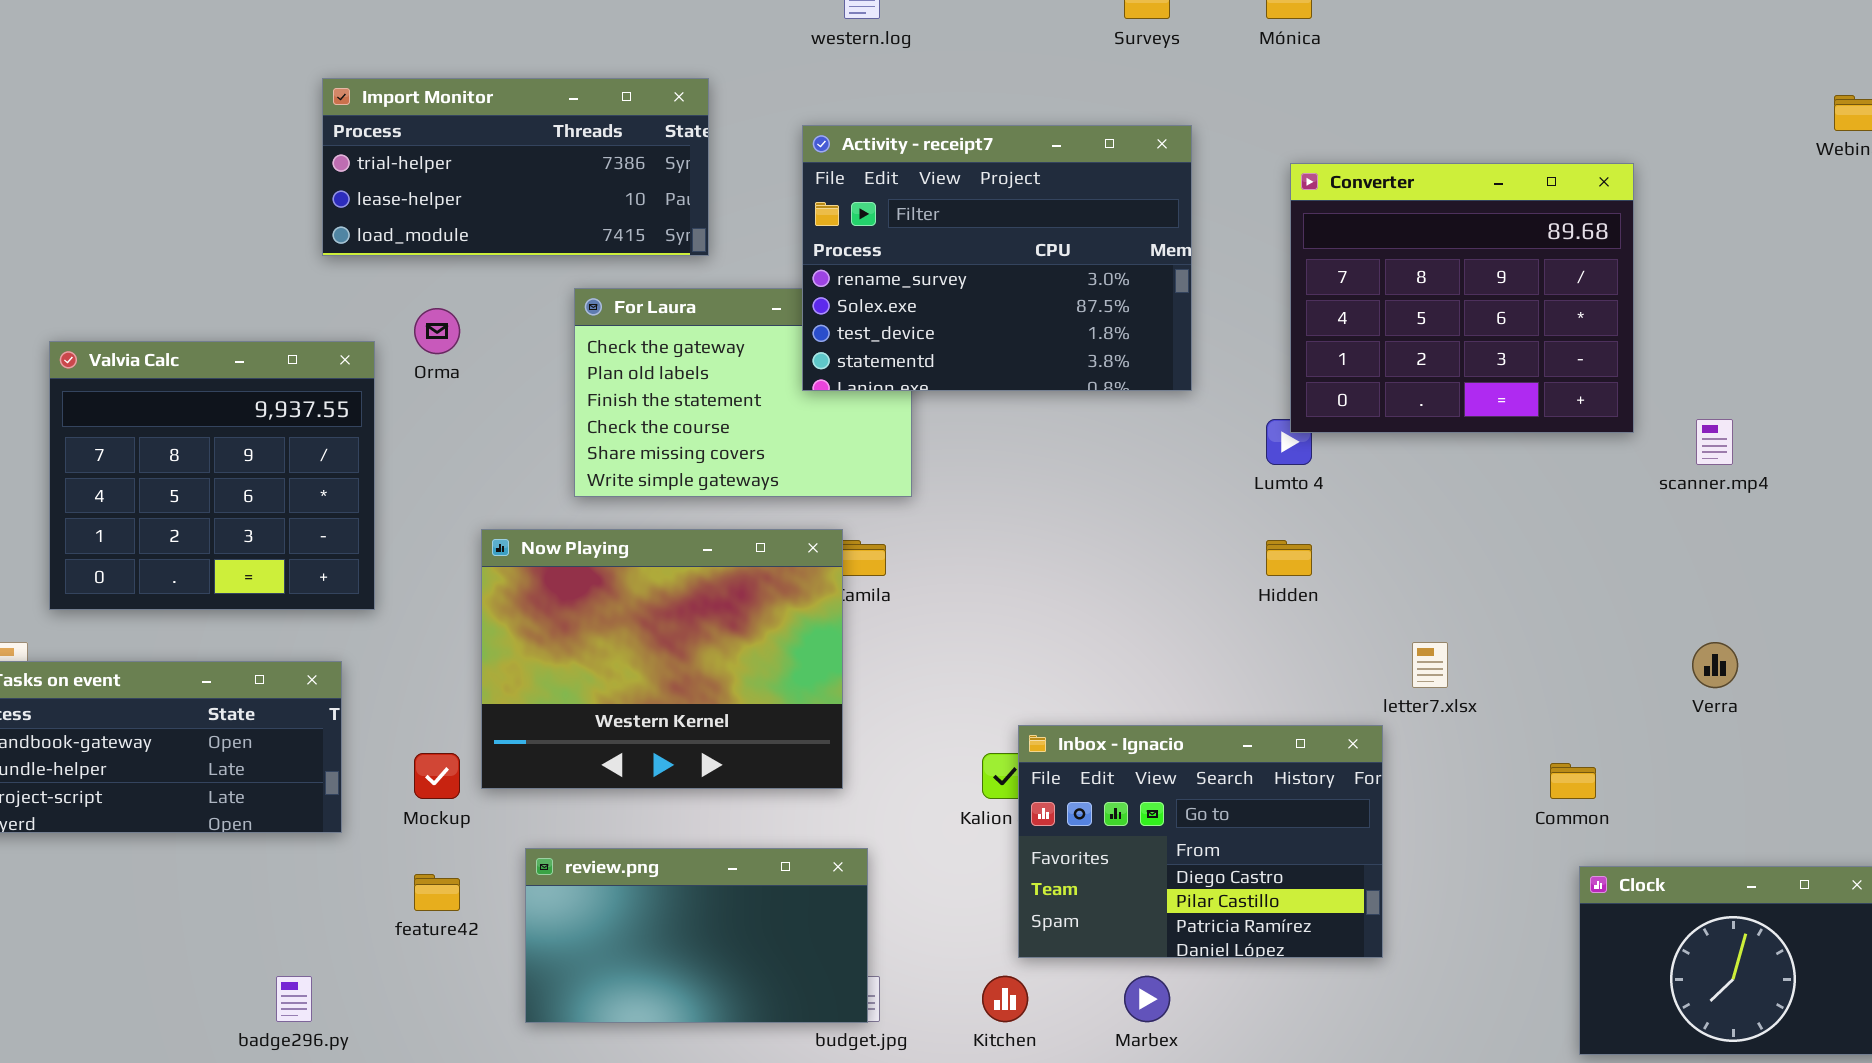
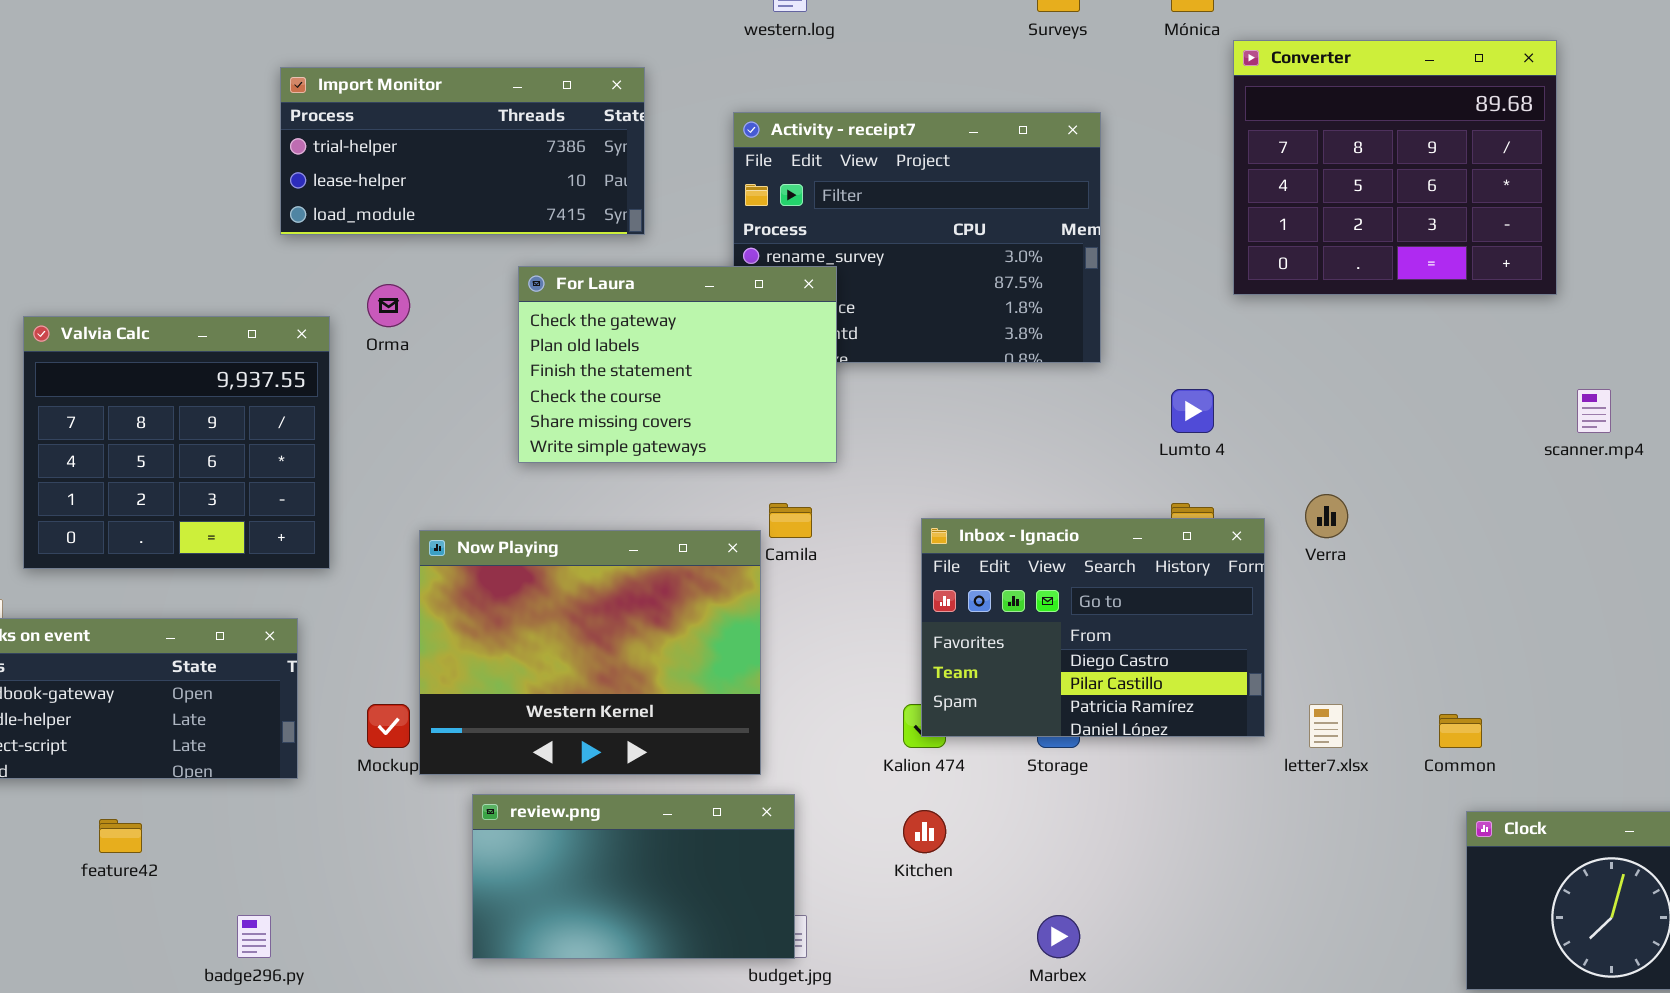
Converter: [1290,163,1634,433] -> [1233,40,1557,295], moved
For Laura: [574,288,912,497] -> [518,266,837,463], raised
Now Playing: [481,529,843,789] -> [419,530,761,775], moved
letter7.xlsx: [1412,642,1448,688] -> [1309,704,1343,748], moved
Verra: [1692,642,1738,688] -> [1305,494,1348,538], moved
Inbox - Ignacio: [1018,725,1383,958] -> [921,518,1265,737], moved
feature42: [414,874,460,911] -> [99,819,142,853], moved
Kitchen: [982,976,1028,1022] -> [903,810,946,853], moved

